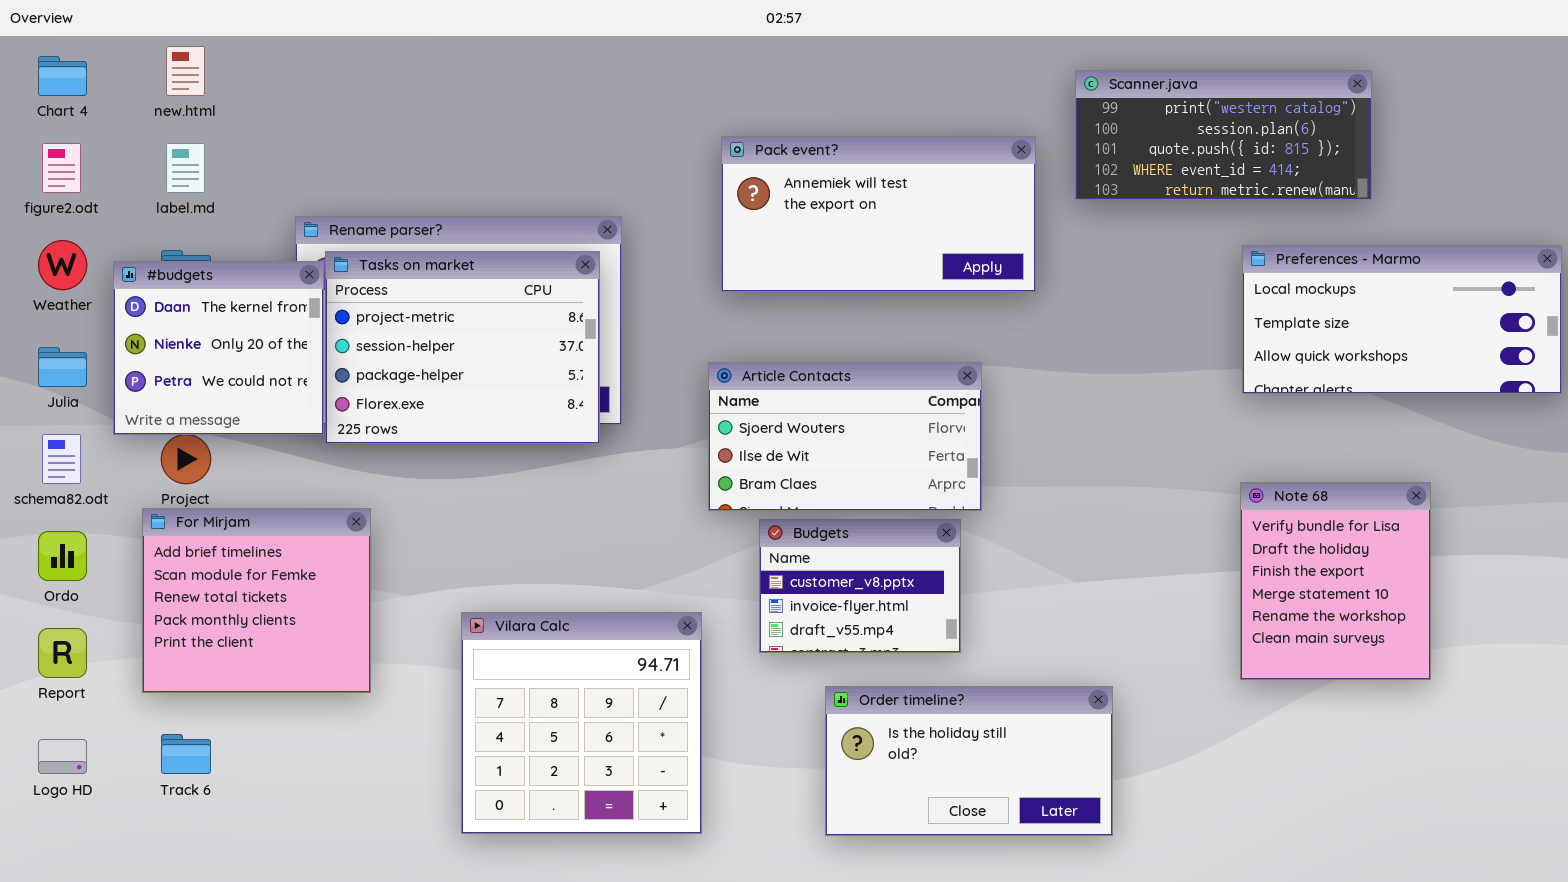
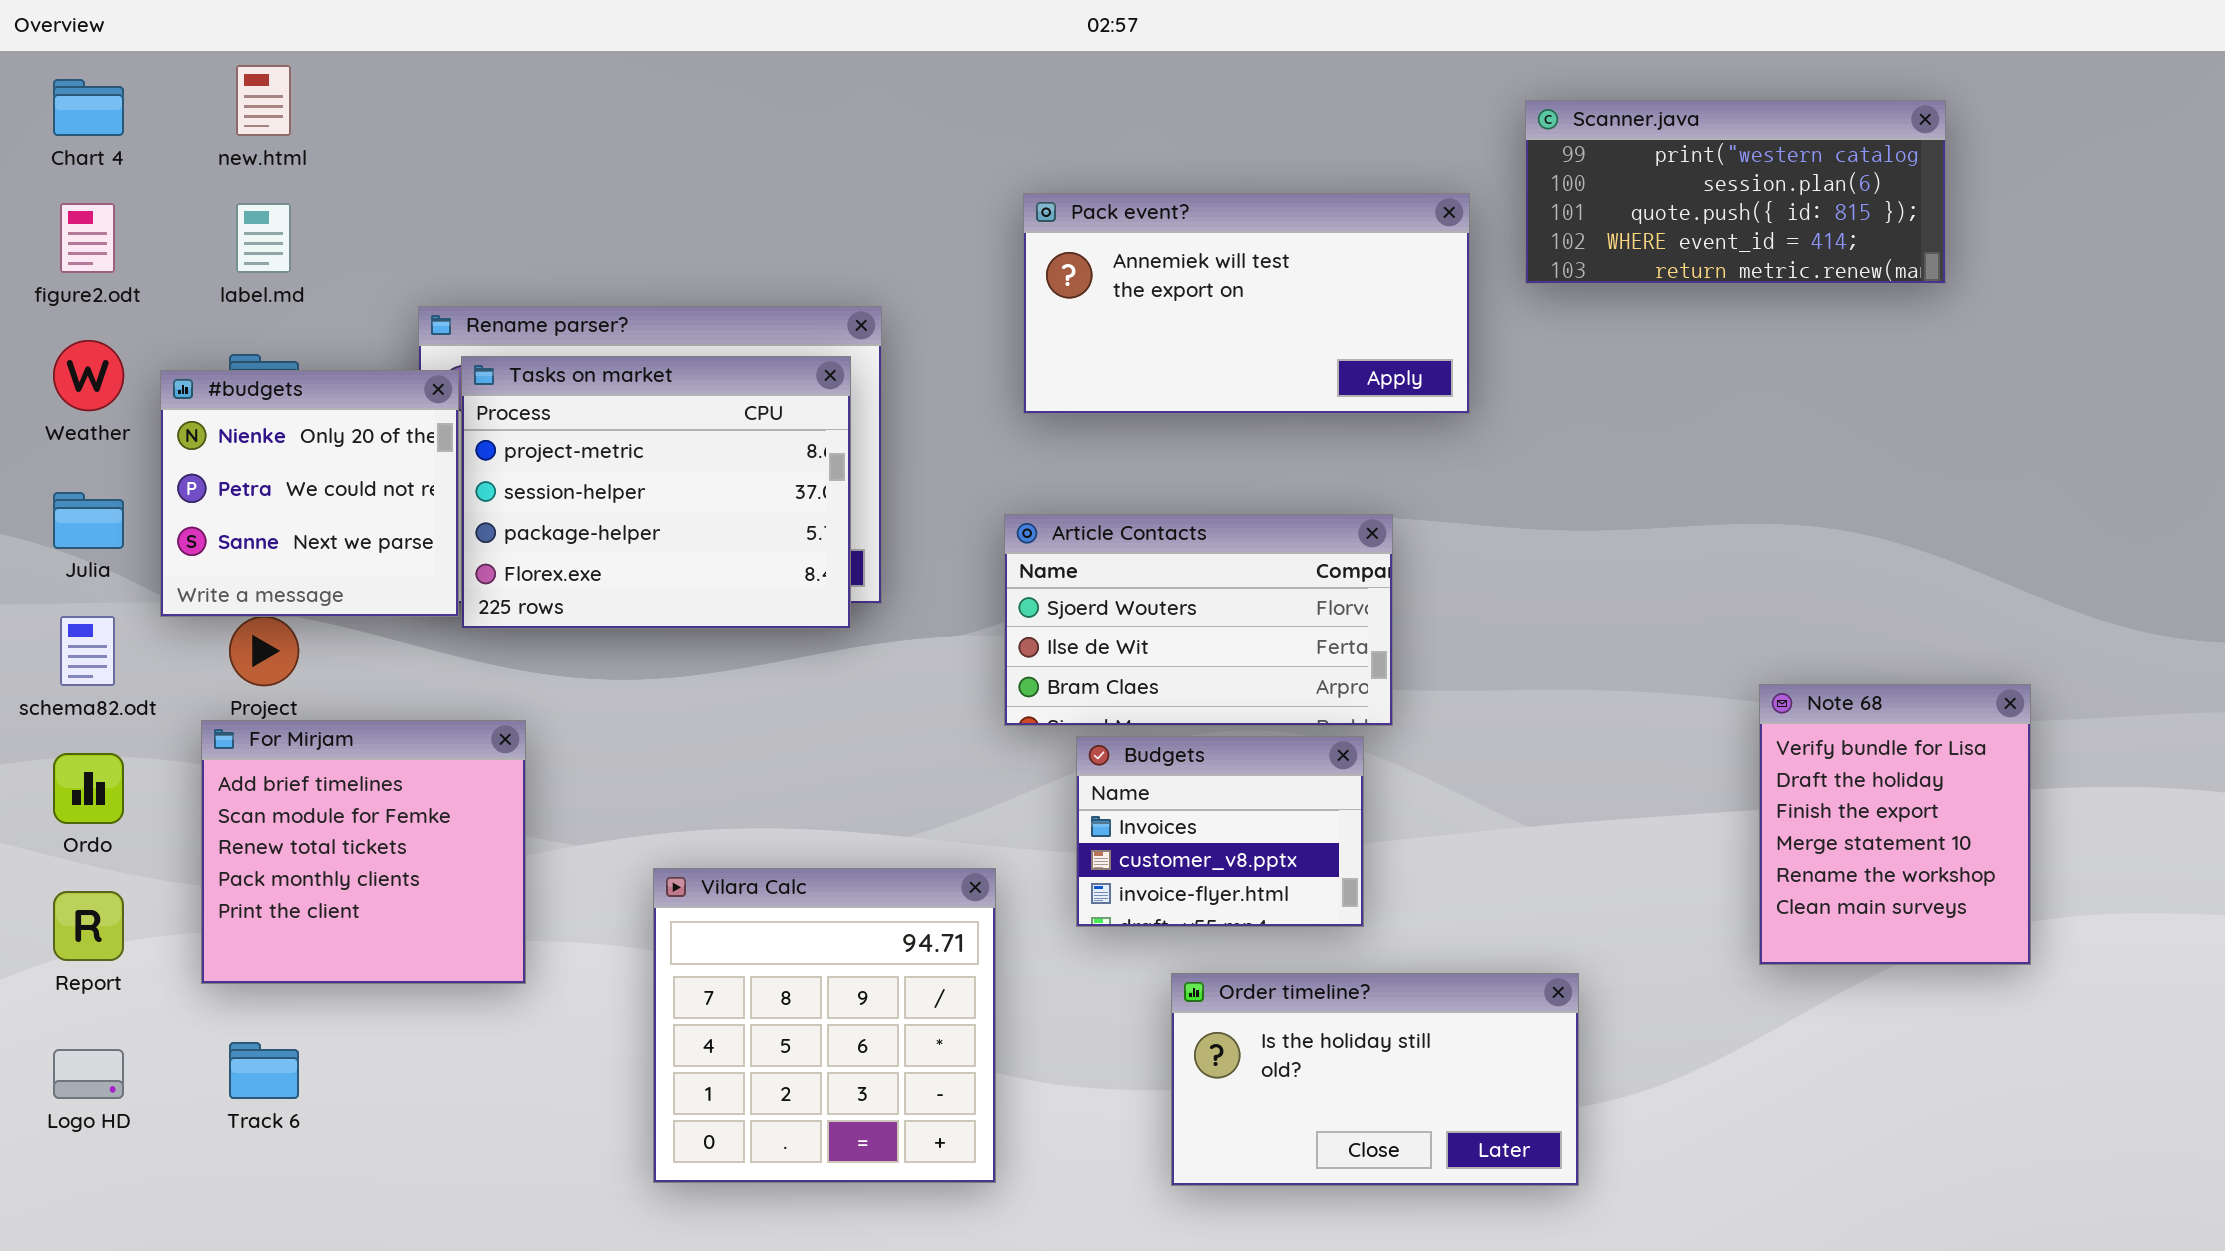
Preferences - Marmo: [1242,245,1562,394] -> none, closed
#budgets: [113,261,324,435] -> [160,370,459,617], scrolled down 1 row
Budgets: [759,519,961,653] -> [1076,736,1364,927], scrolled up 1 row

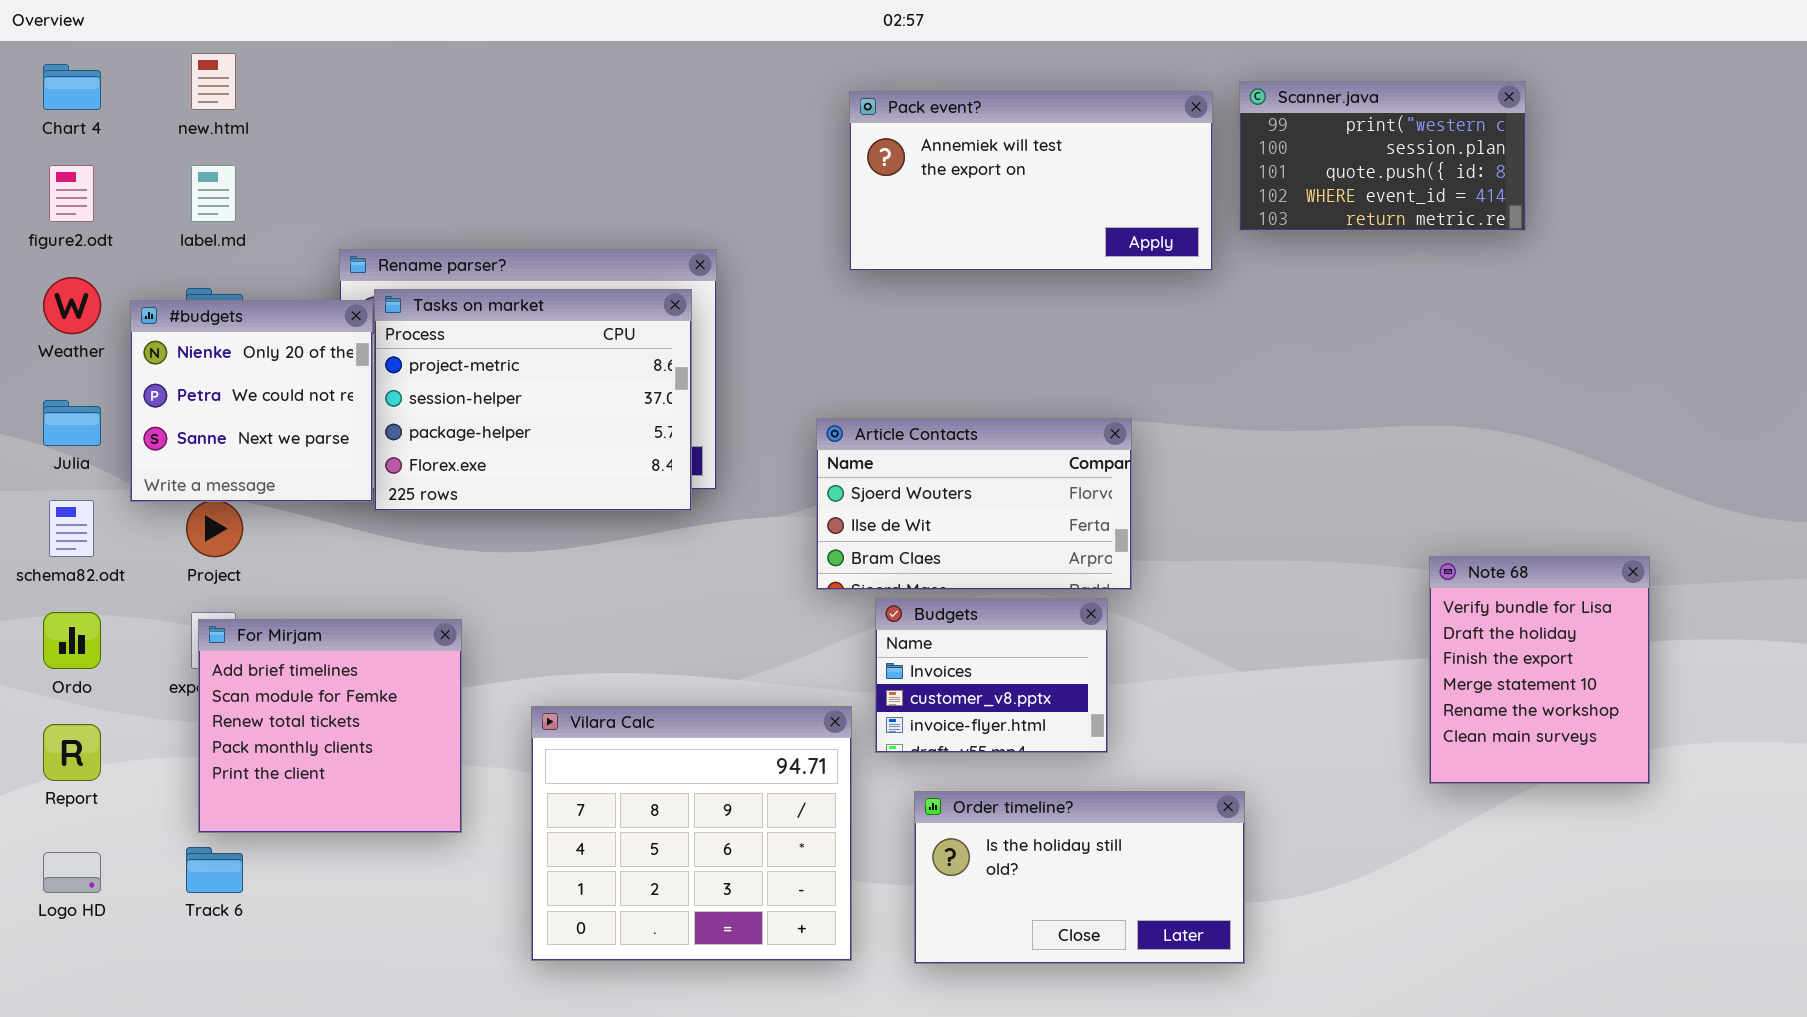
Scanner.java: [1525,100,1946,284] -> [1239,81,1526,231], resized
Pack event?: [1023,193,1470,414] -> [849,91,1213,271], moved
For Mirjam: [201,720,526,984] -> [198,619,462,833], moved
Vilara Calc: [653,868,996,1183] -> [531,706,852,961], resized
Order timeline?: [1171,973,1579,1186] -> [914,791,1245,964], moved

